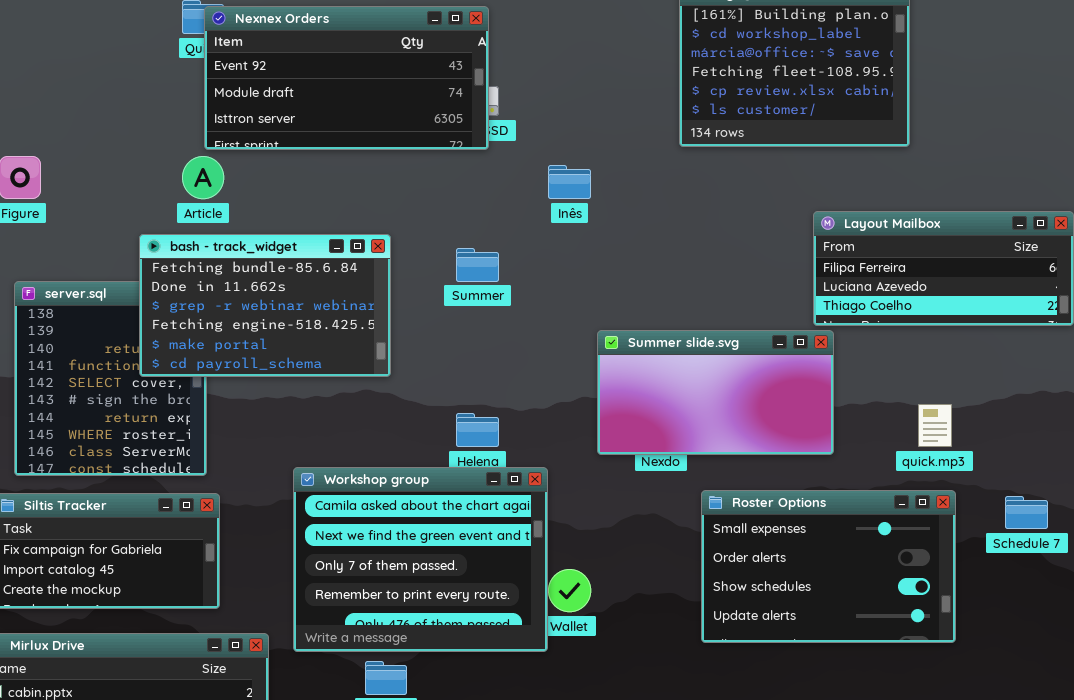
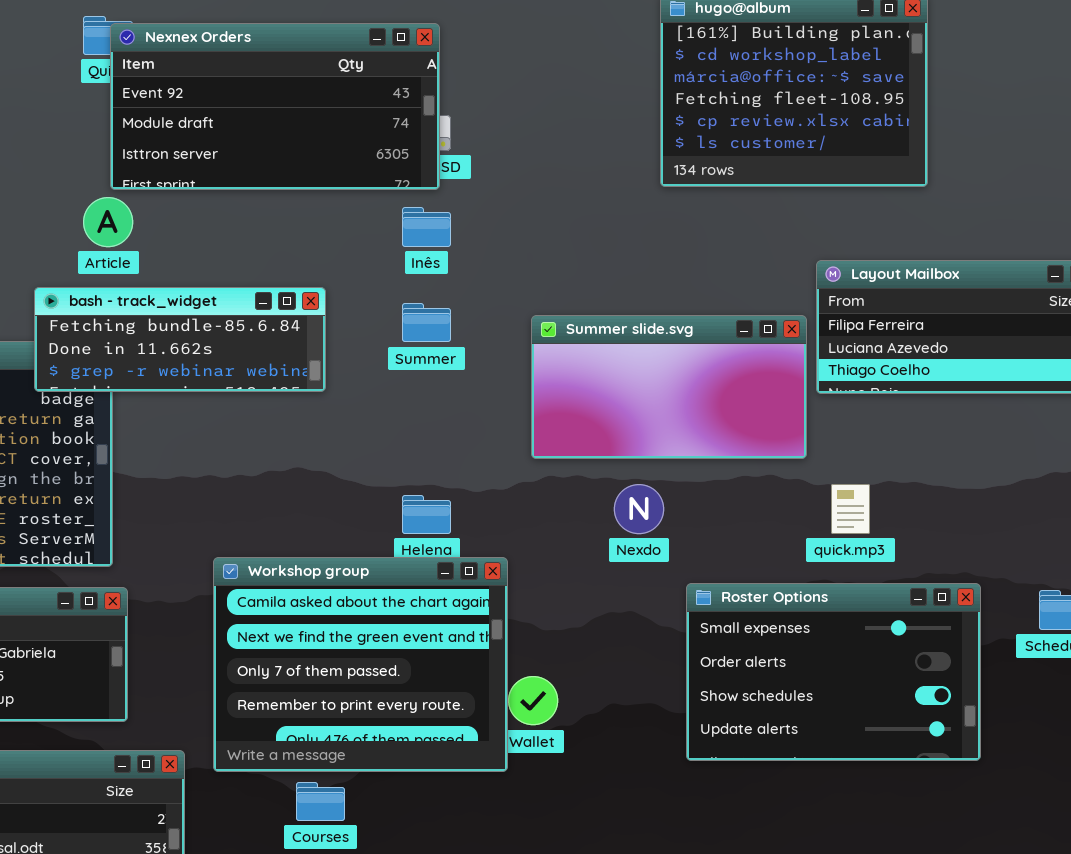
Inês: [548,165,591,199] -> [402,207,451,247], moved
bash - track_widget: [139,234,391,377] -> [34,287,326,392], resized
Summer slide.svg: [597,330,834,455] -> [531,315,807,459], moved
quick.mp3: [918,404,952,447] -> [831,484,870,534], moved

